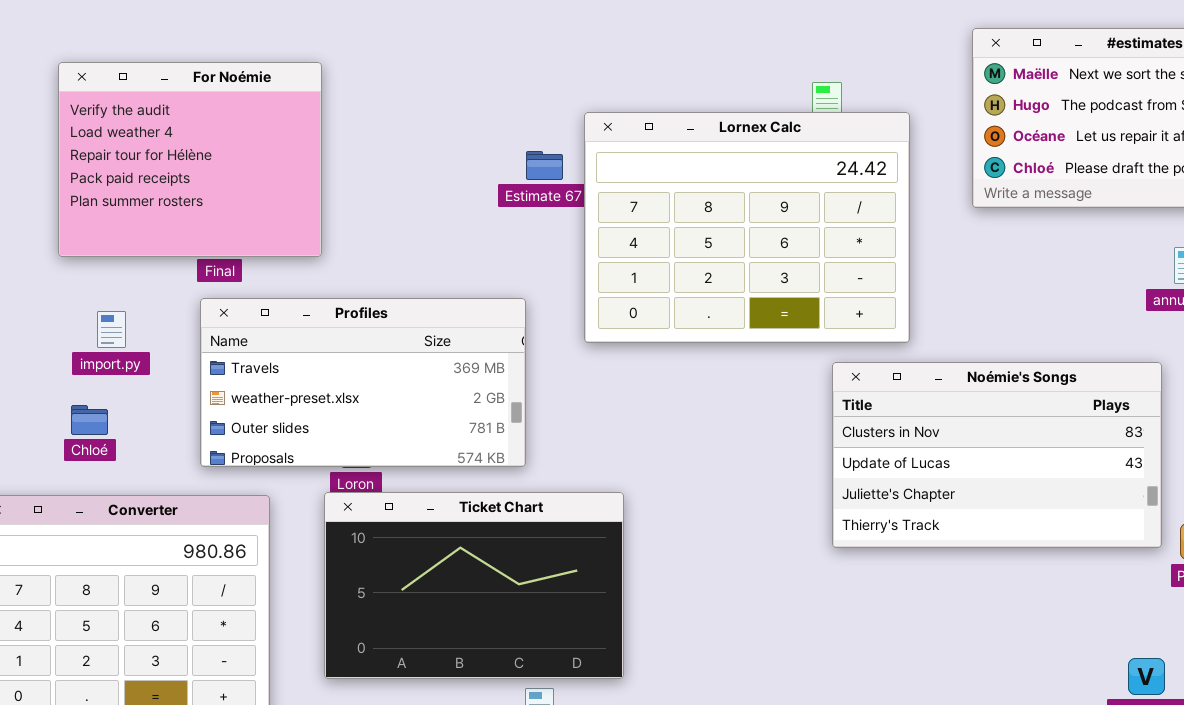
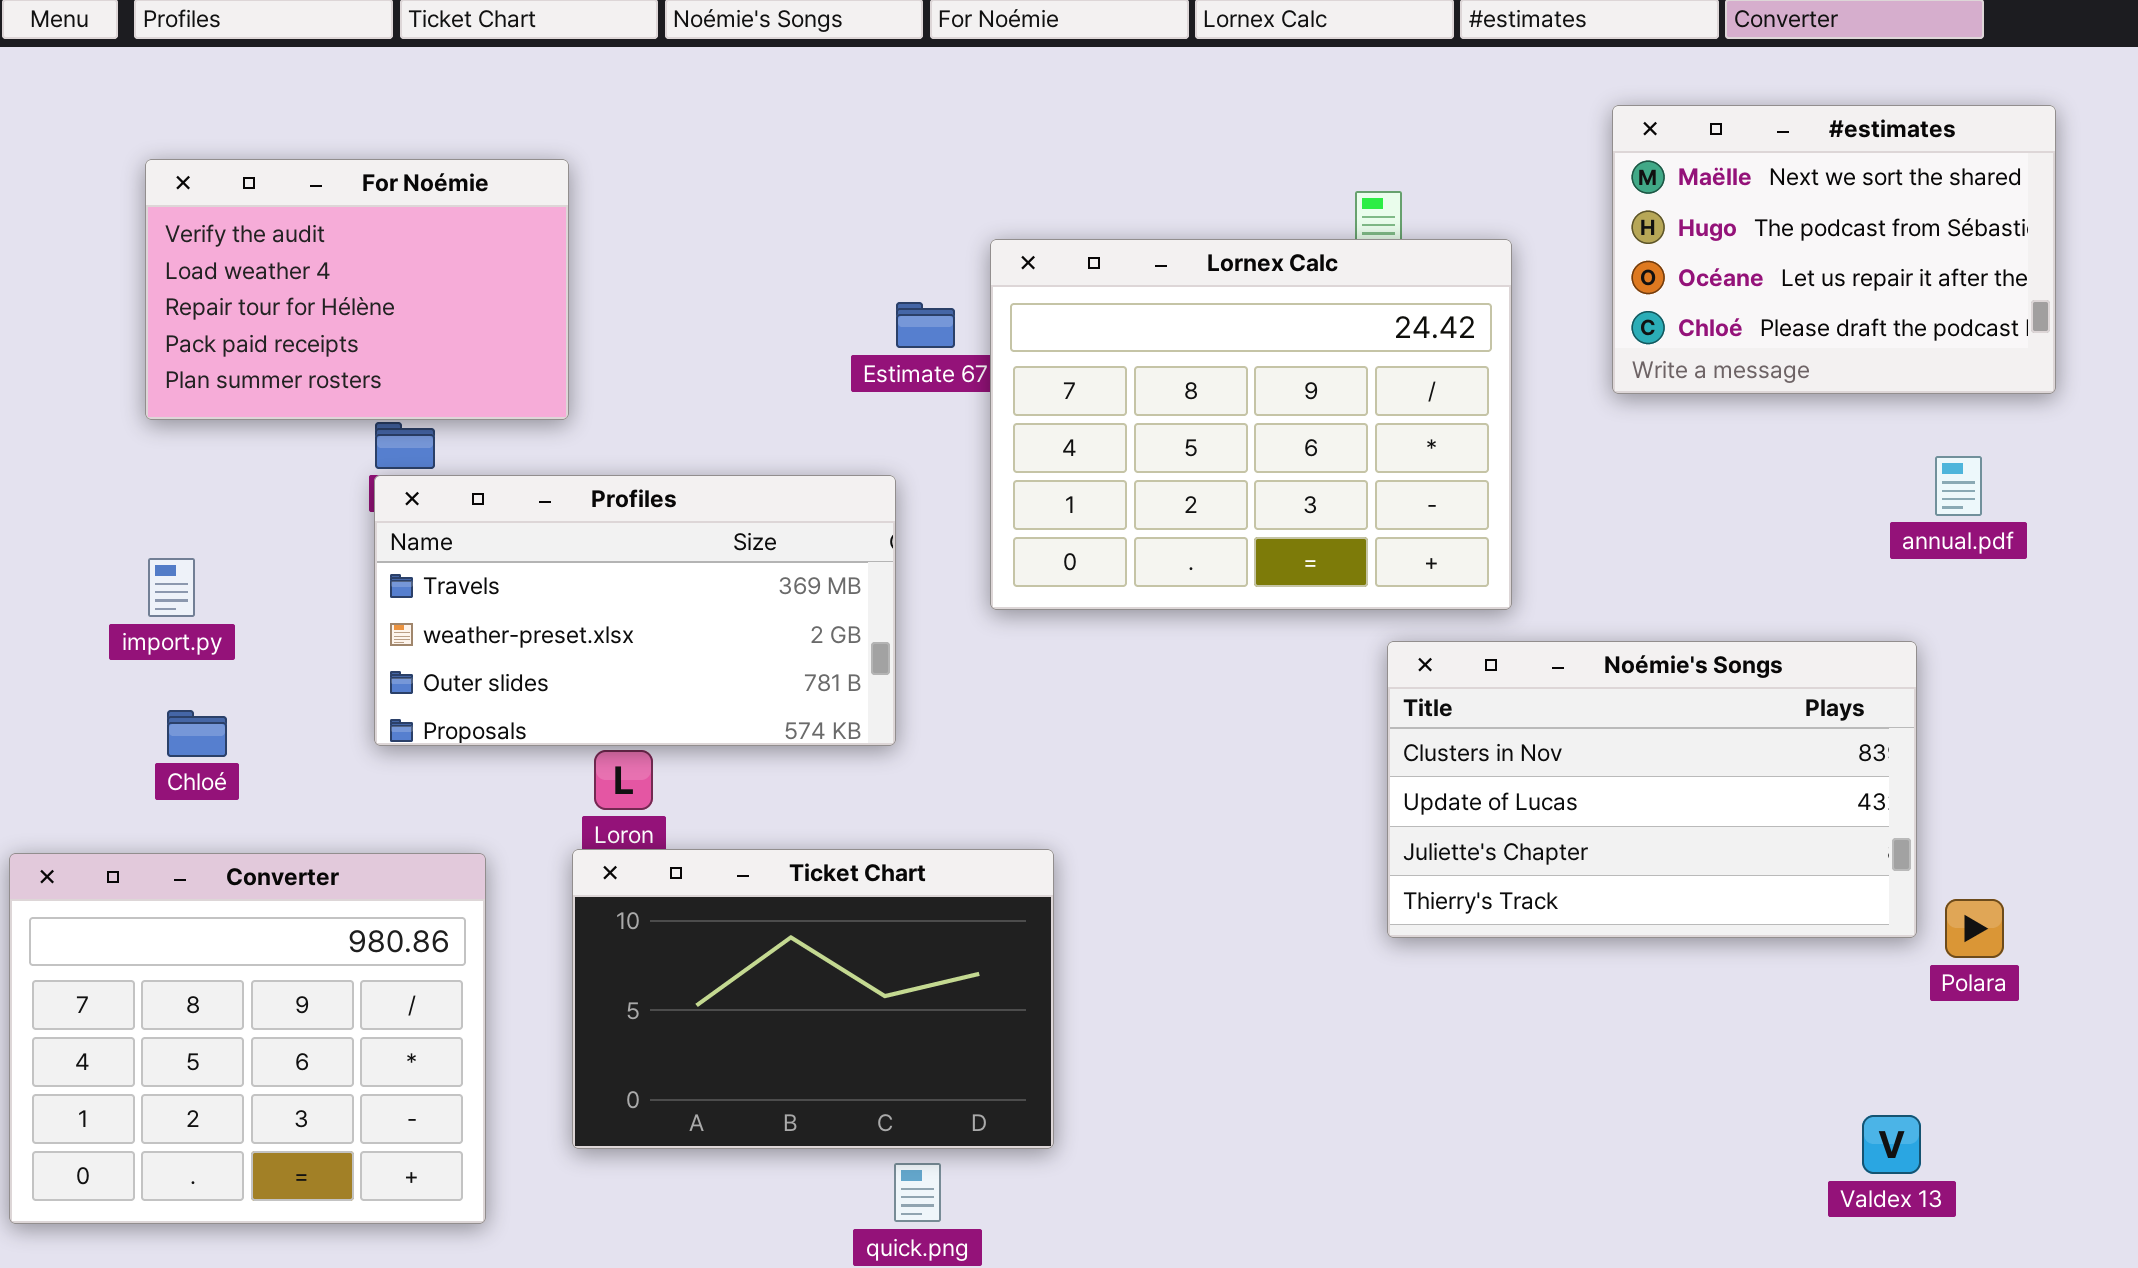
For Noémie: [58,62,322,257] -> [145,159,569,420], resized
Profiles: [200,298,526,467] -> [374,475,896,746], moved
import.py: [97,311,126,348] -> [148,558,195,617], moved

